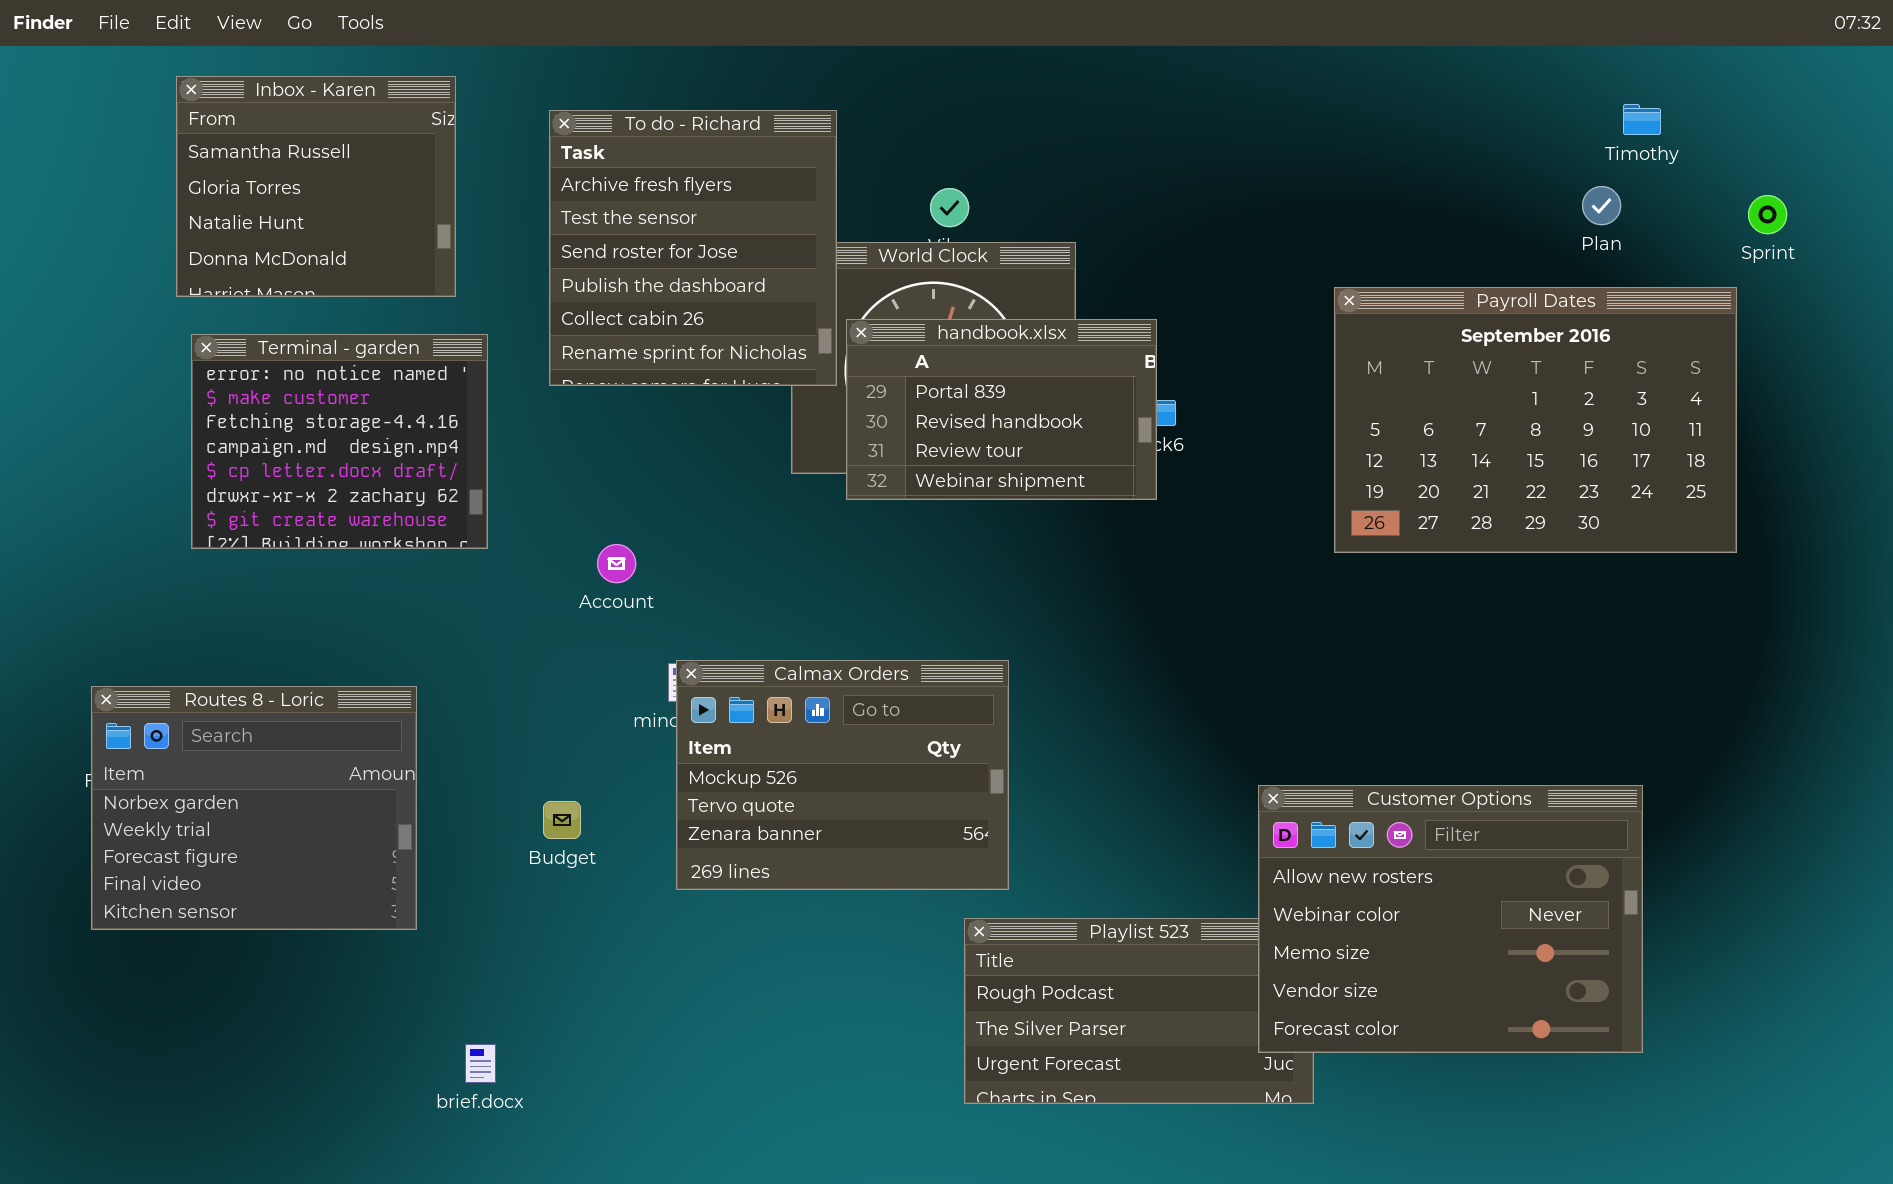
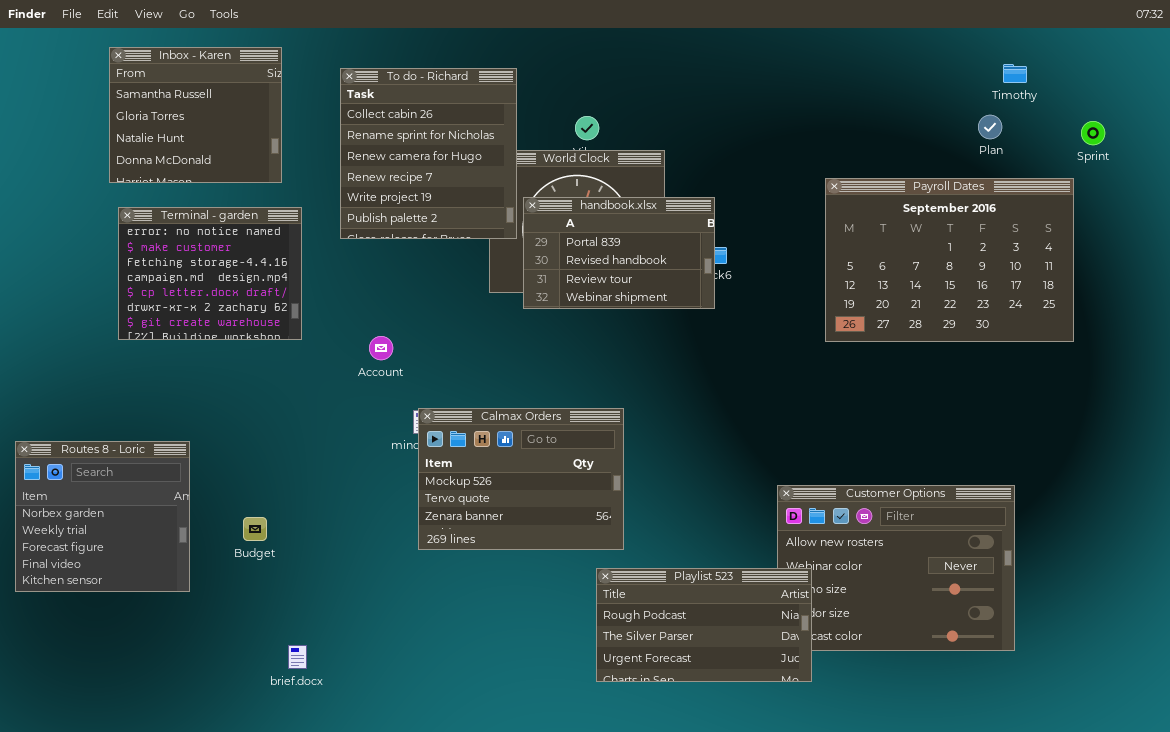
To do - Richard: [549,110,837,386] -> [340,68,517,239], scrolled down 4 rows
Routes 8 - Loric: [91,686,417,930] -> [15,441,190,592], moved, resized
Budget: [543,801,581,839] -> [243,517,267,541], moved
Playlist 523: [964,918,1314,1104] -> [596,568,812,682], raised

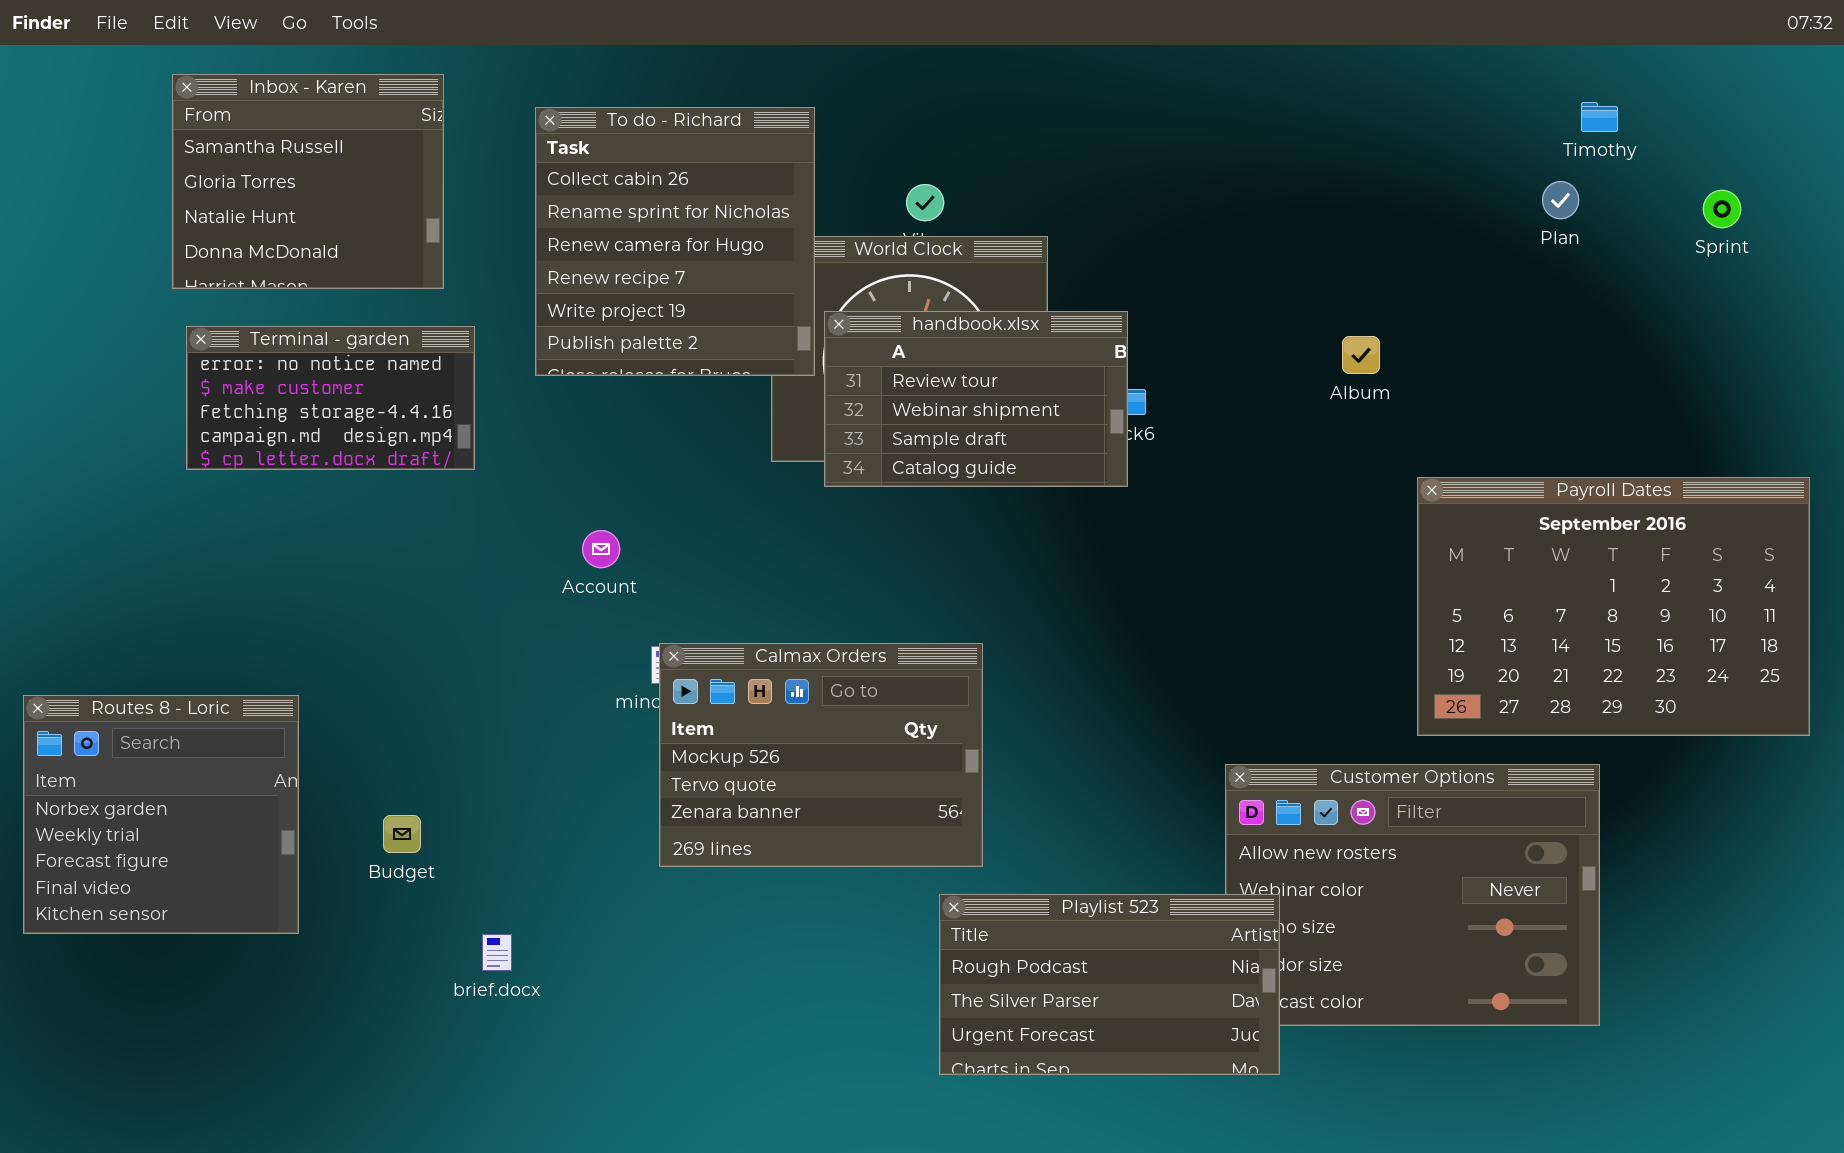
Payroll Dates: [825,178,1074,342] -> [1417,477,1810,736], moved
handbook.xlsx: [523,197,715,309] -> [824,311,1128,487], scrolled down 2 rows
Terminal - garden: [118,207,302,340] -> [186,326,475,470], resized
brief.docx: [288,645,307,669] -> [482,934,512,971], moved

